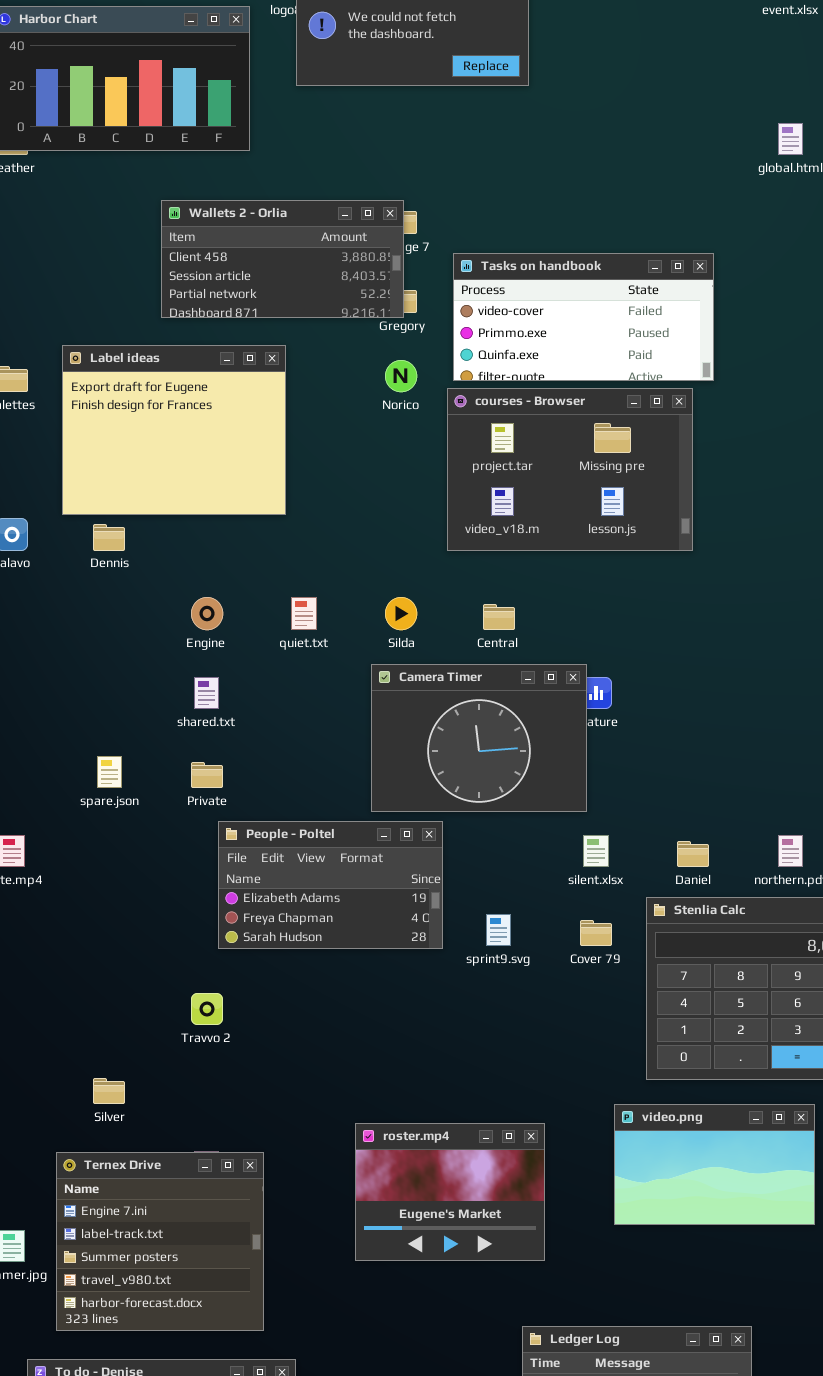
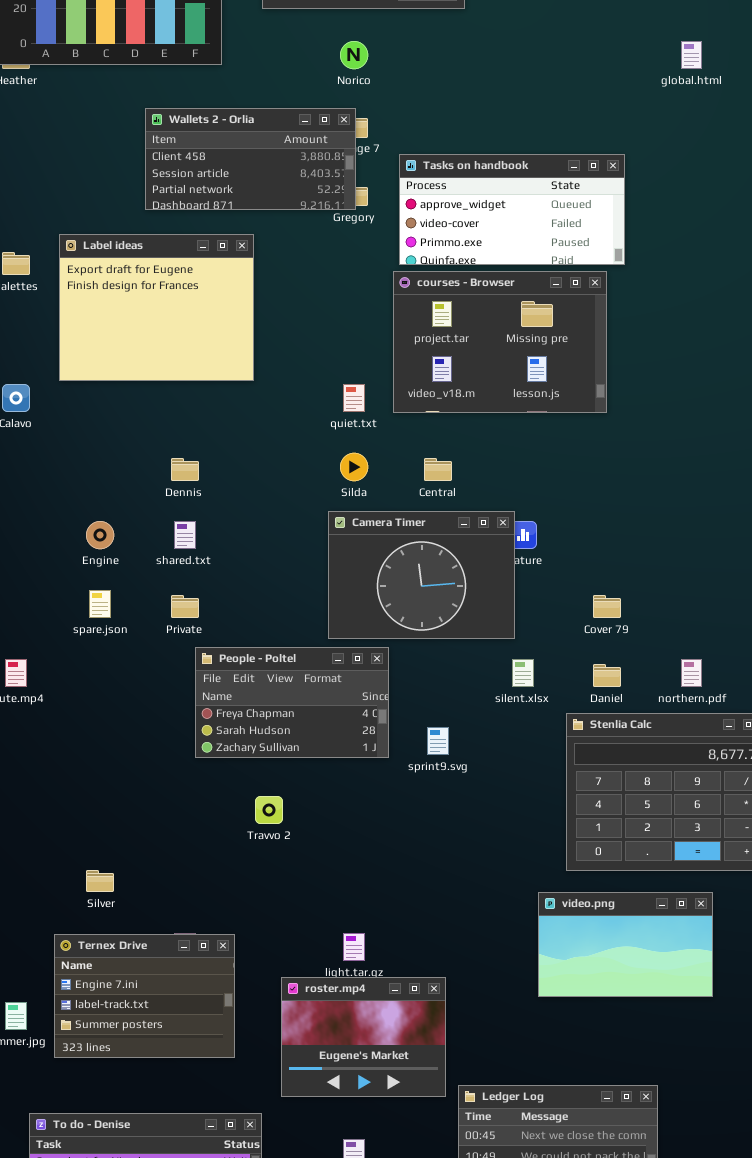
Tasks on handbook: [453,253,714,381] -> [399,154,625,265], scrolled up 1 row
Norico: [385,360,417,392] -> [340,41,368,69], moved
Dennis: [93,524,125,551] -> [171,458,199,481], moved
Engine: [191,597,223,630] -> [86,521,114,549], moved
quiet.txt: [291,597,317,630] -> [343,384,365,412], moved
People - Poltel: [218,821,443,949] -> [195,647,389,758], scrolled down 1 row
Cover 79: [580,920,612,946] -> [593,595,621,618], moved
Travvo 2: [191,993,223,1025] -> [255,796,283,824], moved
roster.mp4: [355,1123,545,1261] -> [281,977,446,1097], moved
Ternex Drive: [56,1152,264,1331] -> [54,934,235,1058], resized

